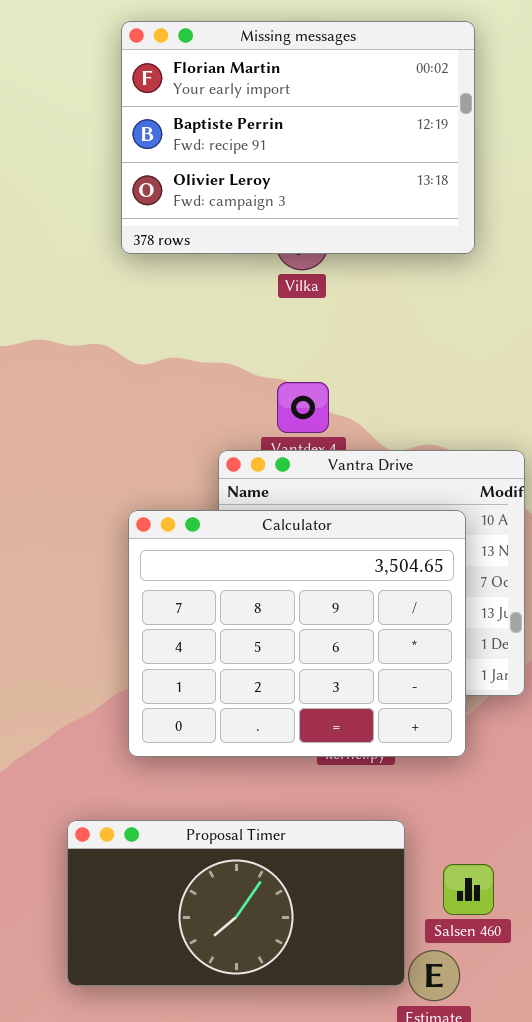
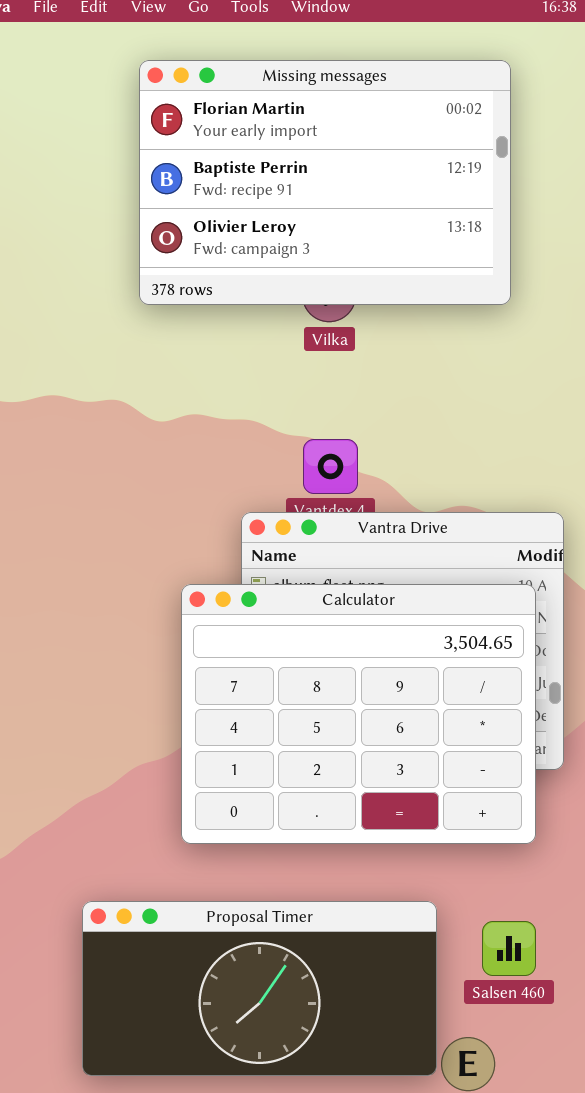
Calculator: [128,510,466,757] -> [181,584,536,844], moved
Salsen 460: [443,864,494,915] -> [482,921,536,976], moved

